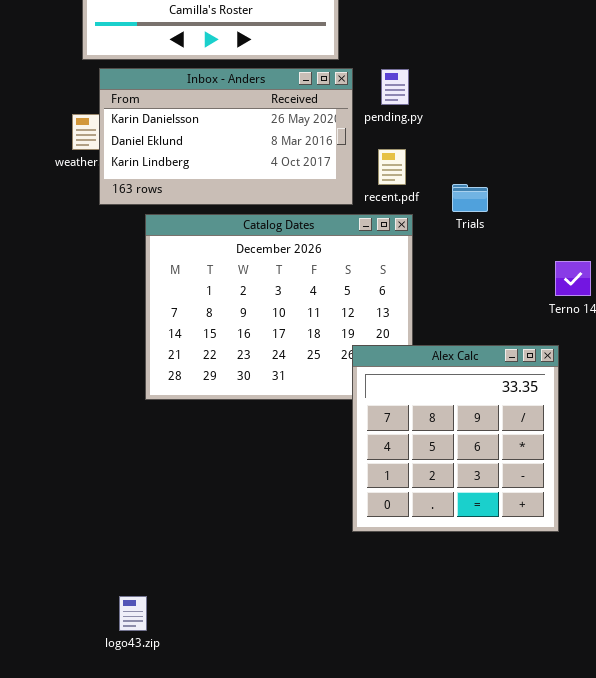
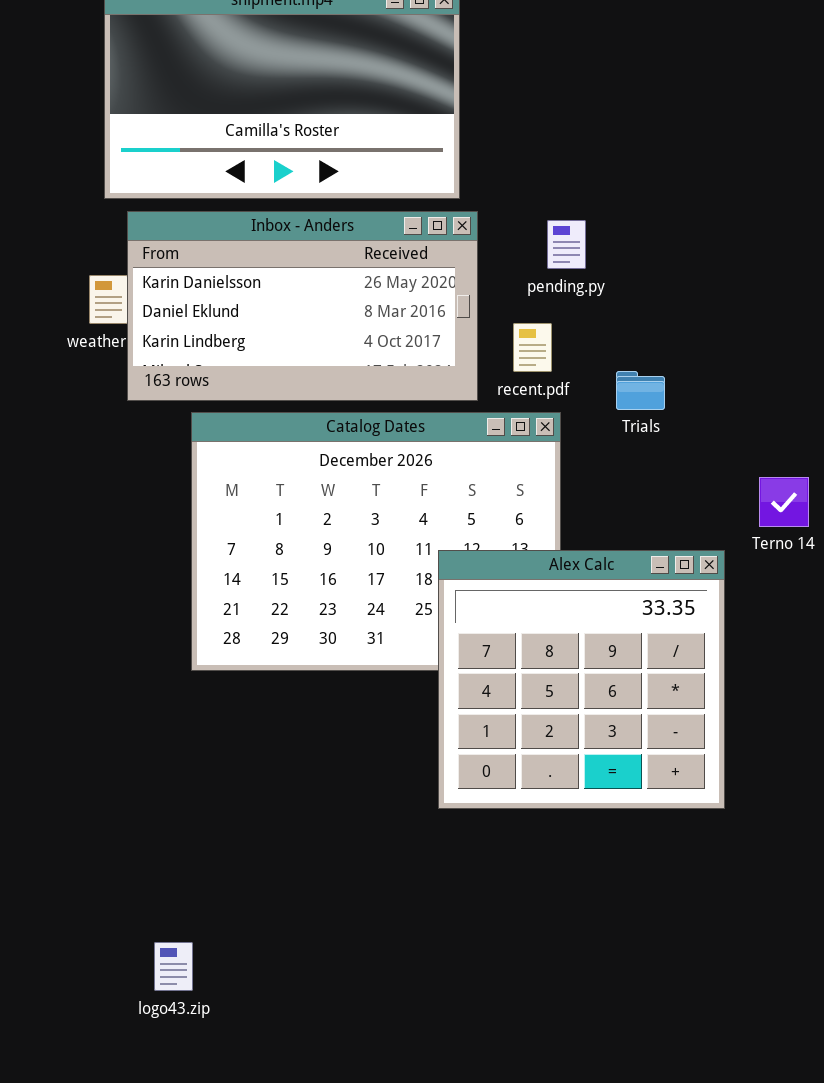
pending.py: [381,69,409,105] -> [547,220,586,269], moved
Alex Calc: [352,345,559,532] -> [438,550,725,809], moved

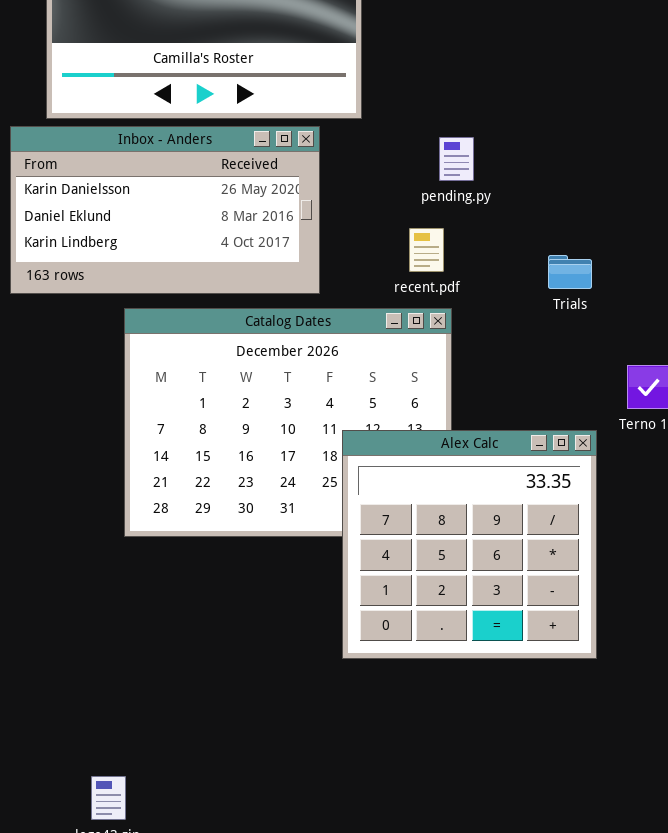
Inbox - Anders: [127,211,478,401] -> [10,126,320,294], moved
Trials: [616,371,665,410] -> [548,255,592,289], moved

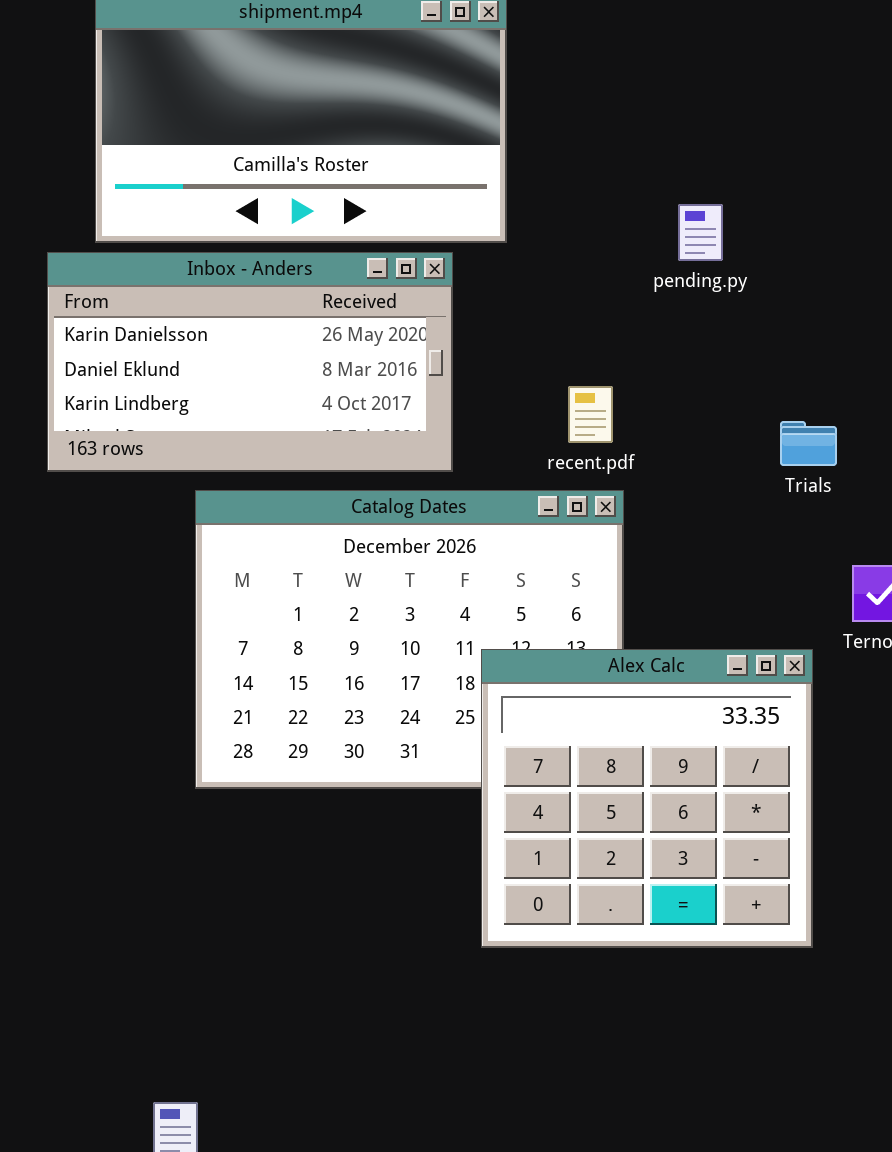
pending.py: [439,137,474,181] -> [678,204,723,261], moved
Trials: [548,255,592,289] -> [780,421,837,466], moved

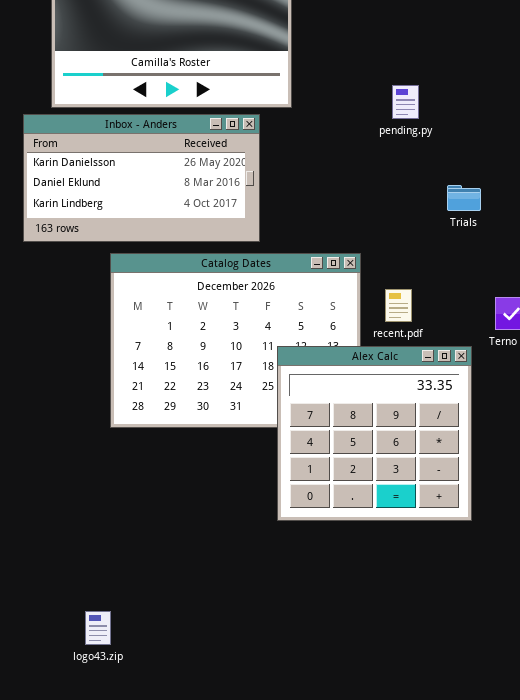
recent.pdf: [568,386,613,443] -> [385,289,412,322], moved
Trials: [780,421,837,466] -> [447,185,481,211], moved

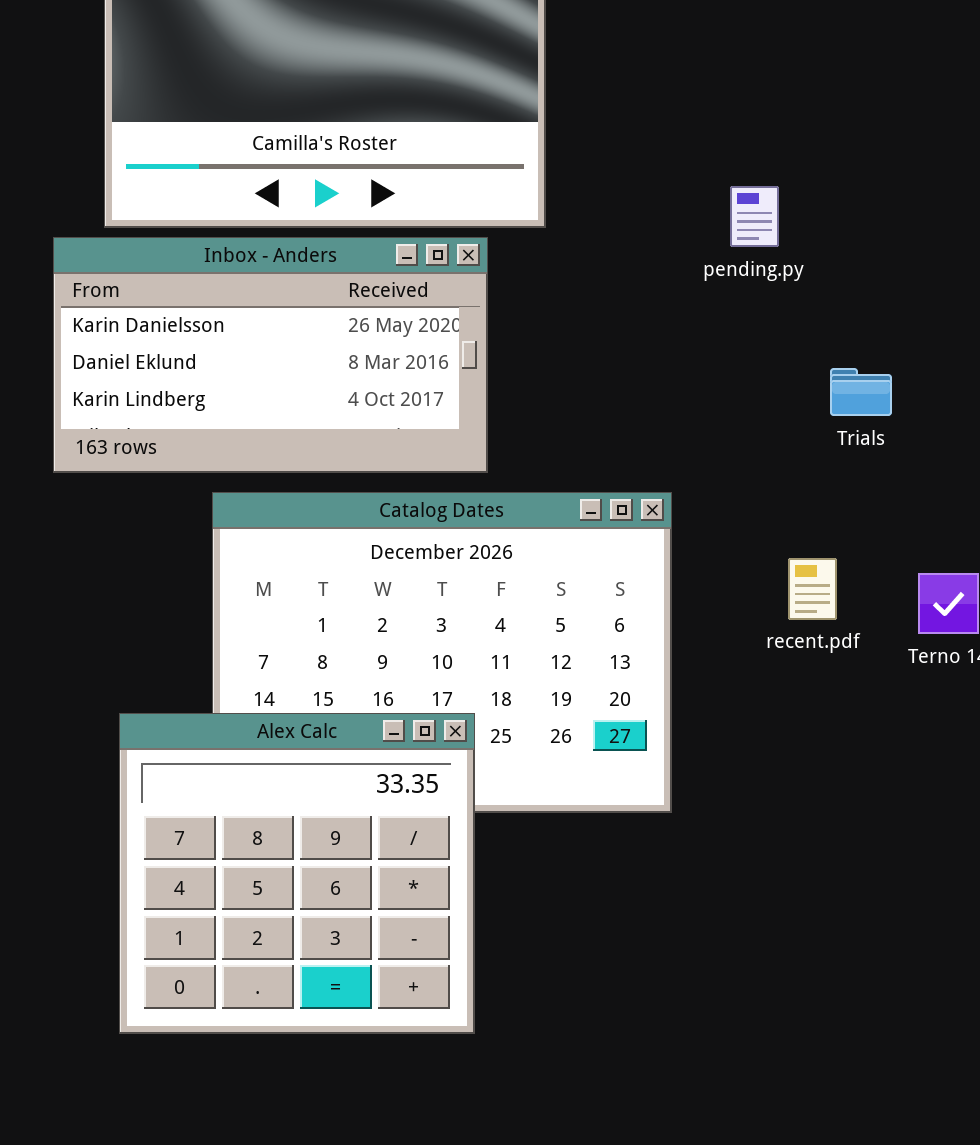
recent.pdf: [385,289,412,322] -> [788,558,837,620], moved
Alex Calc: [277,346,472,521] -> [119,713,475,1034], moved

